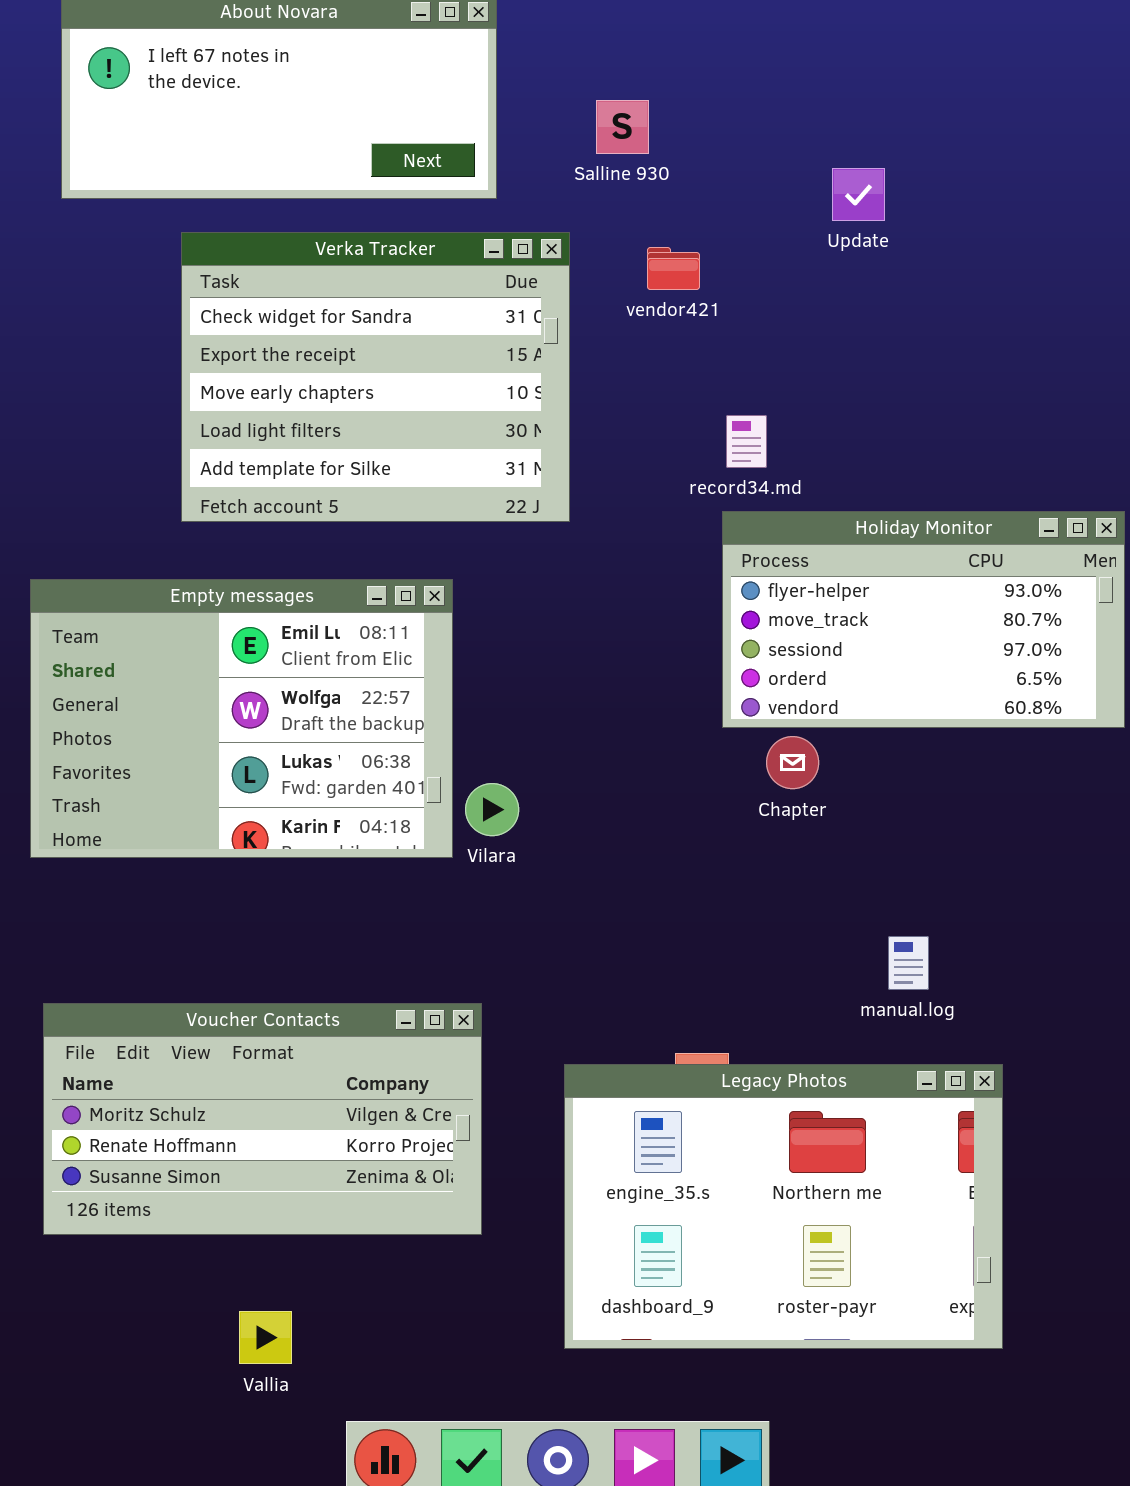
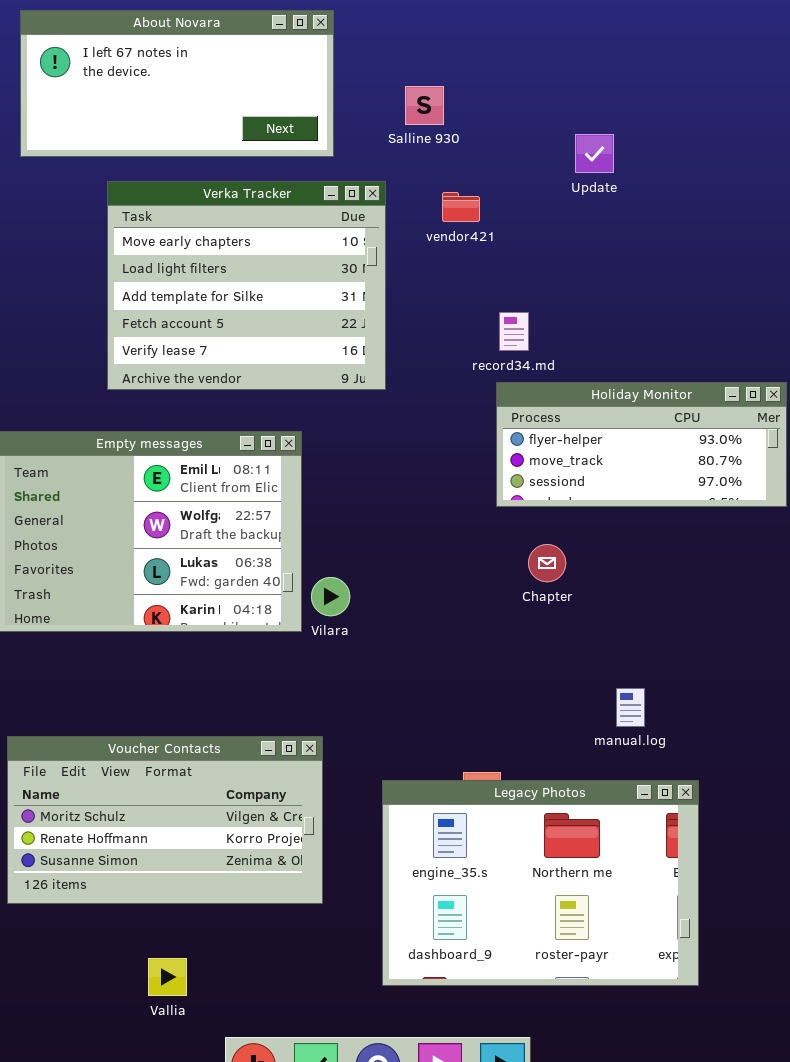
Verka Tracker: [181,232,570,522] -> [107,181,386,390], scrolled down 2 rows
Holiday Monitor: [722,511,1125,728] -> [496,382,787,507], resized

